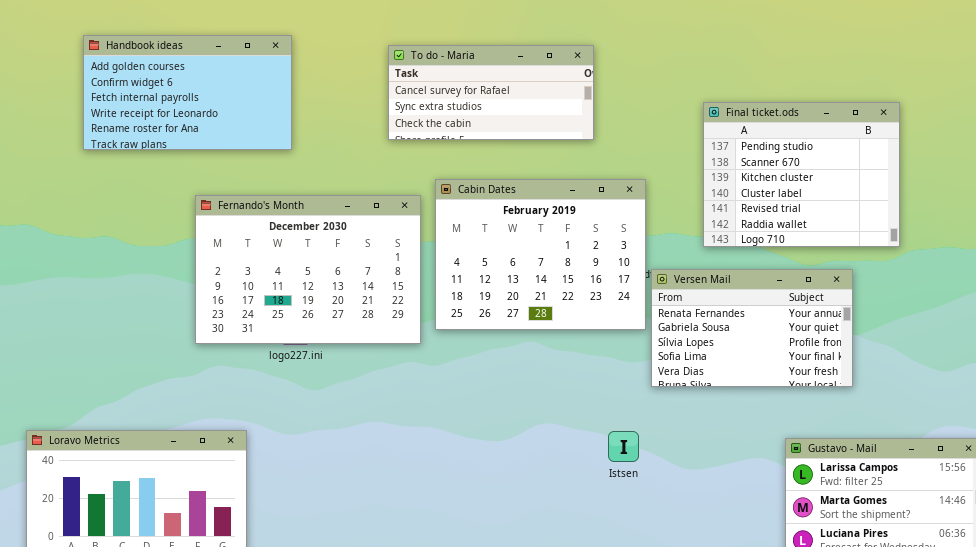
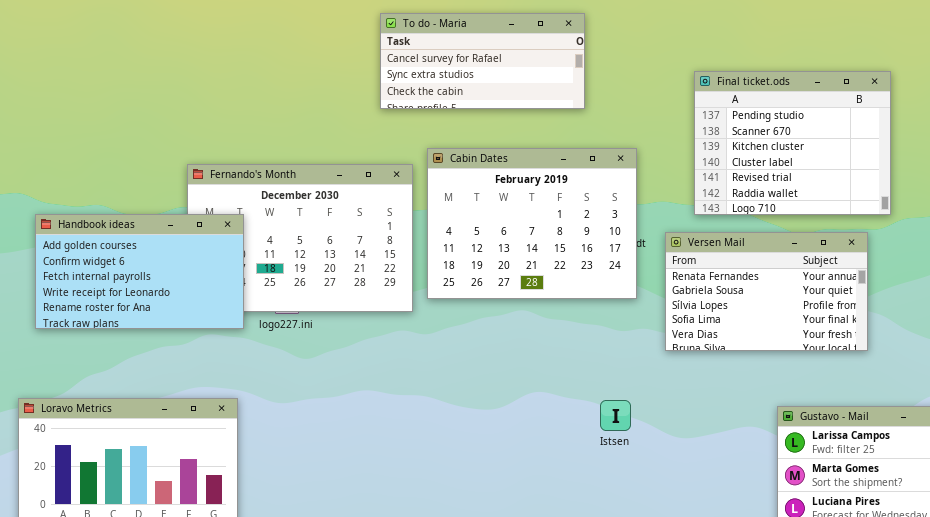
Handbook ideas: [83,35,292,150] -> [35,214,244,329], moved
Versen Mail: [651,269,853,387] -> [665,232,868,351], moved

